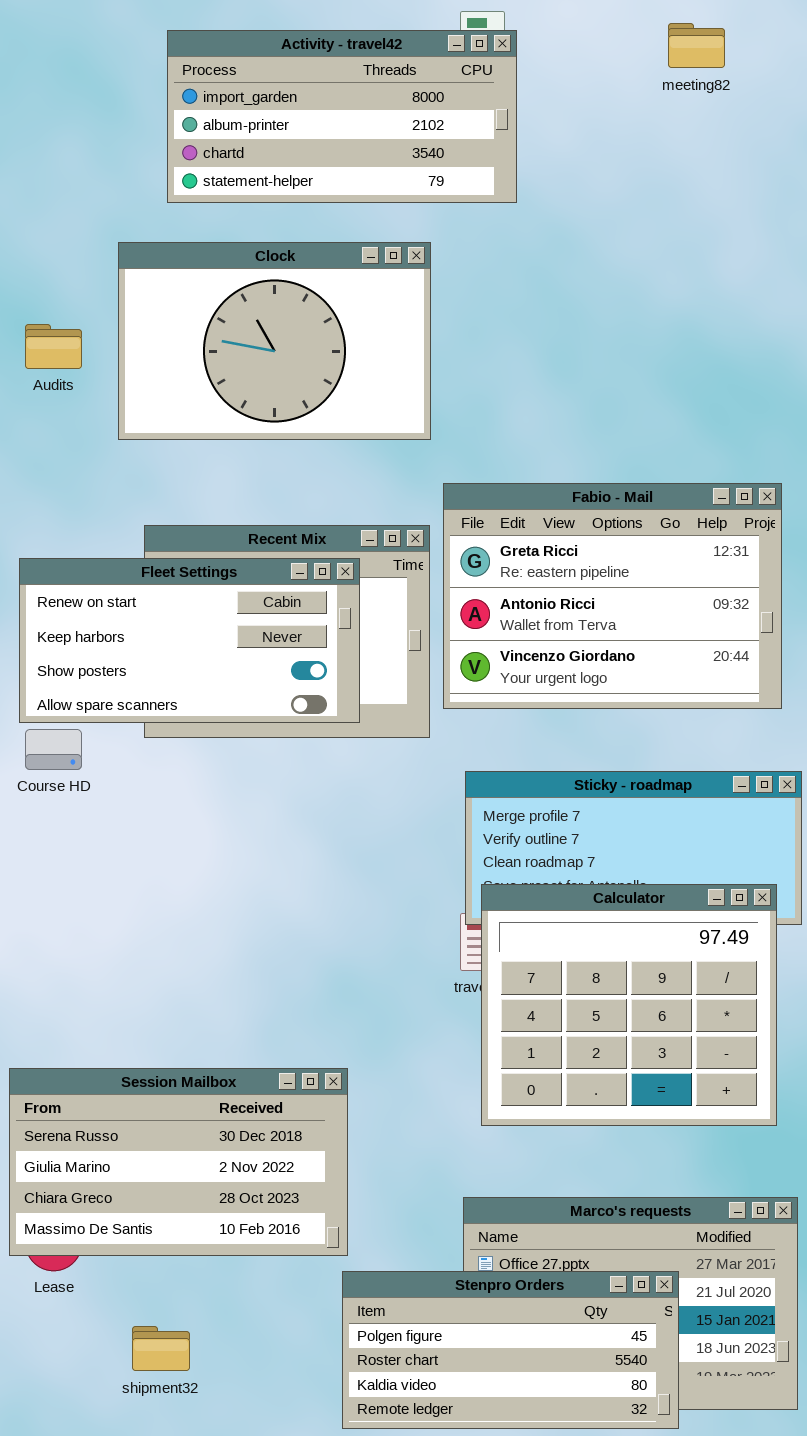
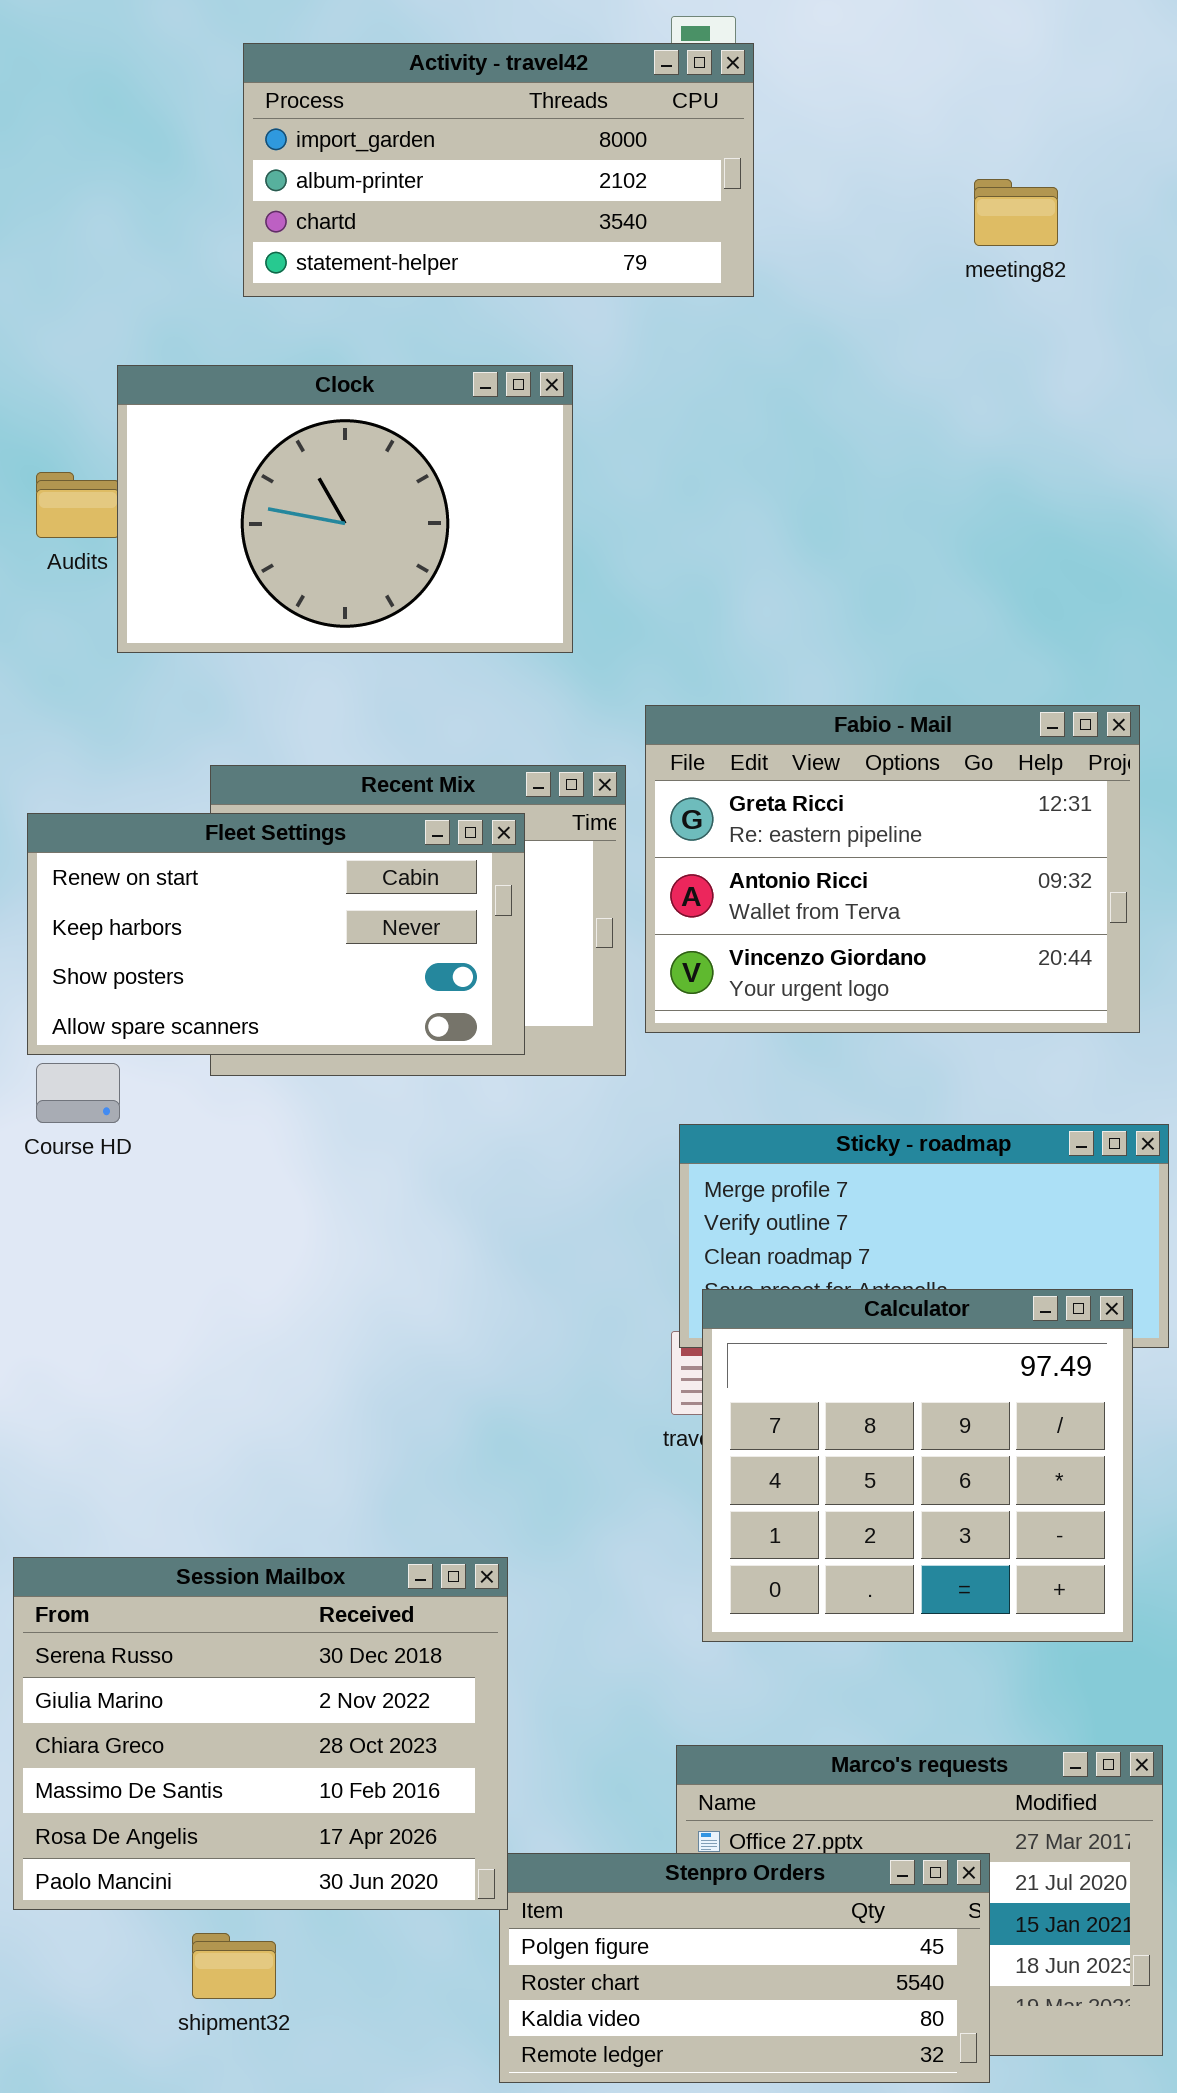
meeting82: [668,23,725,68] -> [974,179,1058,246], moved
Clock: [118,242,431,440] -> [117,365,573,653], moved
Session Mailbox: [9,1068,348,1256] -> [13,1557,508,1910], resized

